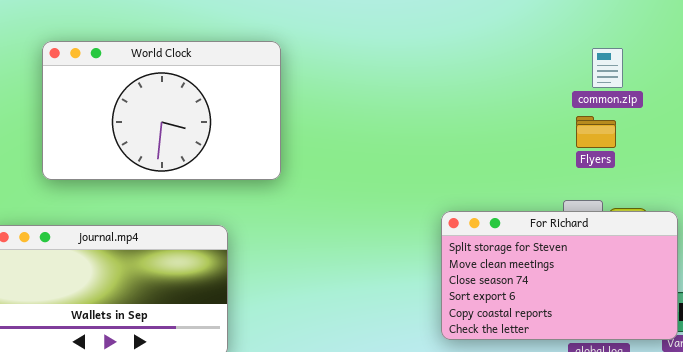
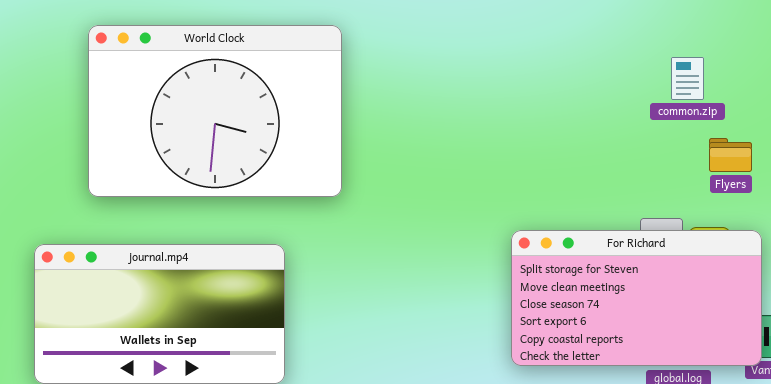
World Clock: [42,41,281,180] -> [88,25,342,197], resized
Flyers: [576,116,616,148] -> [709,138,752,172], moved

